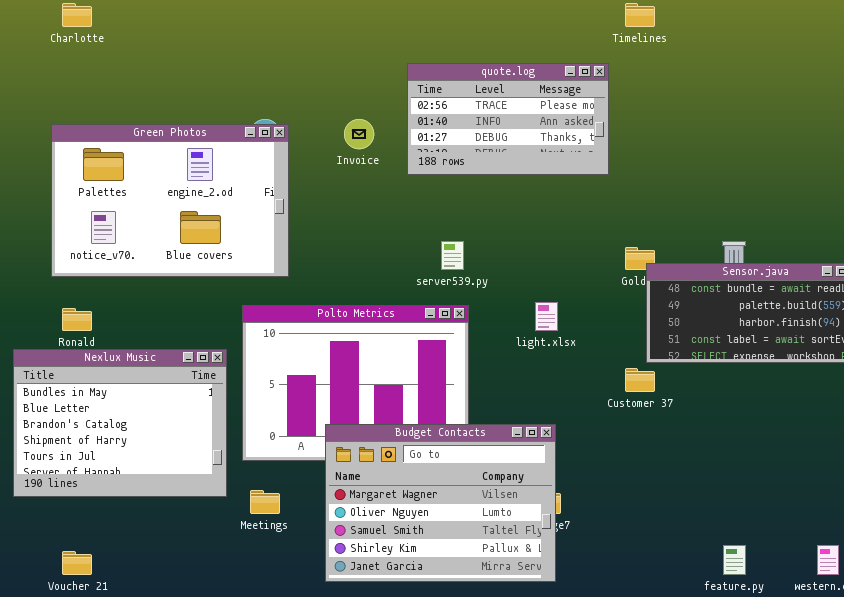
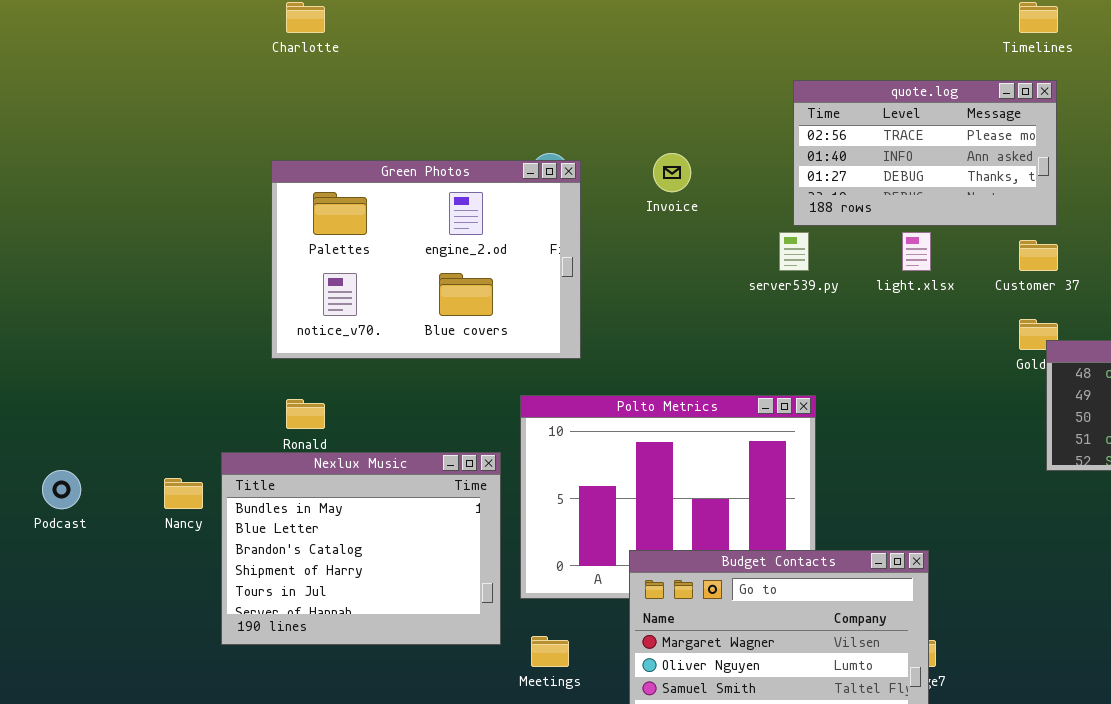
quote.log: [407,63,609,175] -> [793,80,1057,226], moved
server539.py: [441,241,464,270] -> [779,232,809,271], moved
light.xlsx: [535,302,558,331] -> [902,232,931,271], moved
Customer 37: [625,368,655,392] -> [1019,240,1058,271], moved

